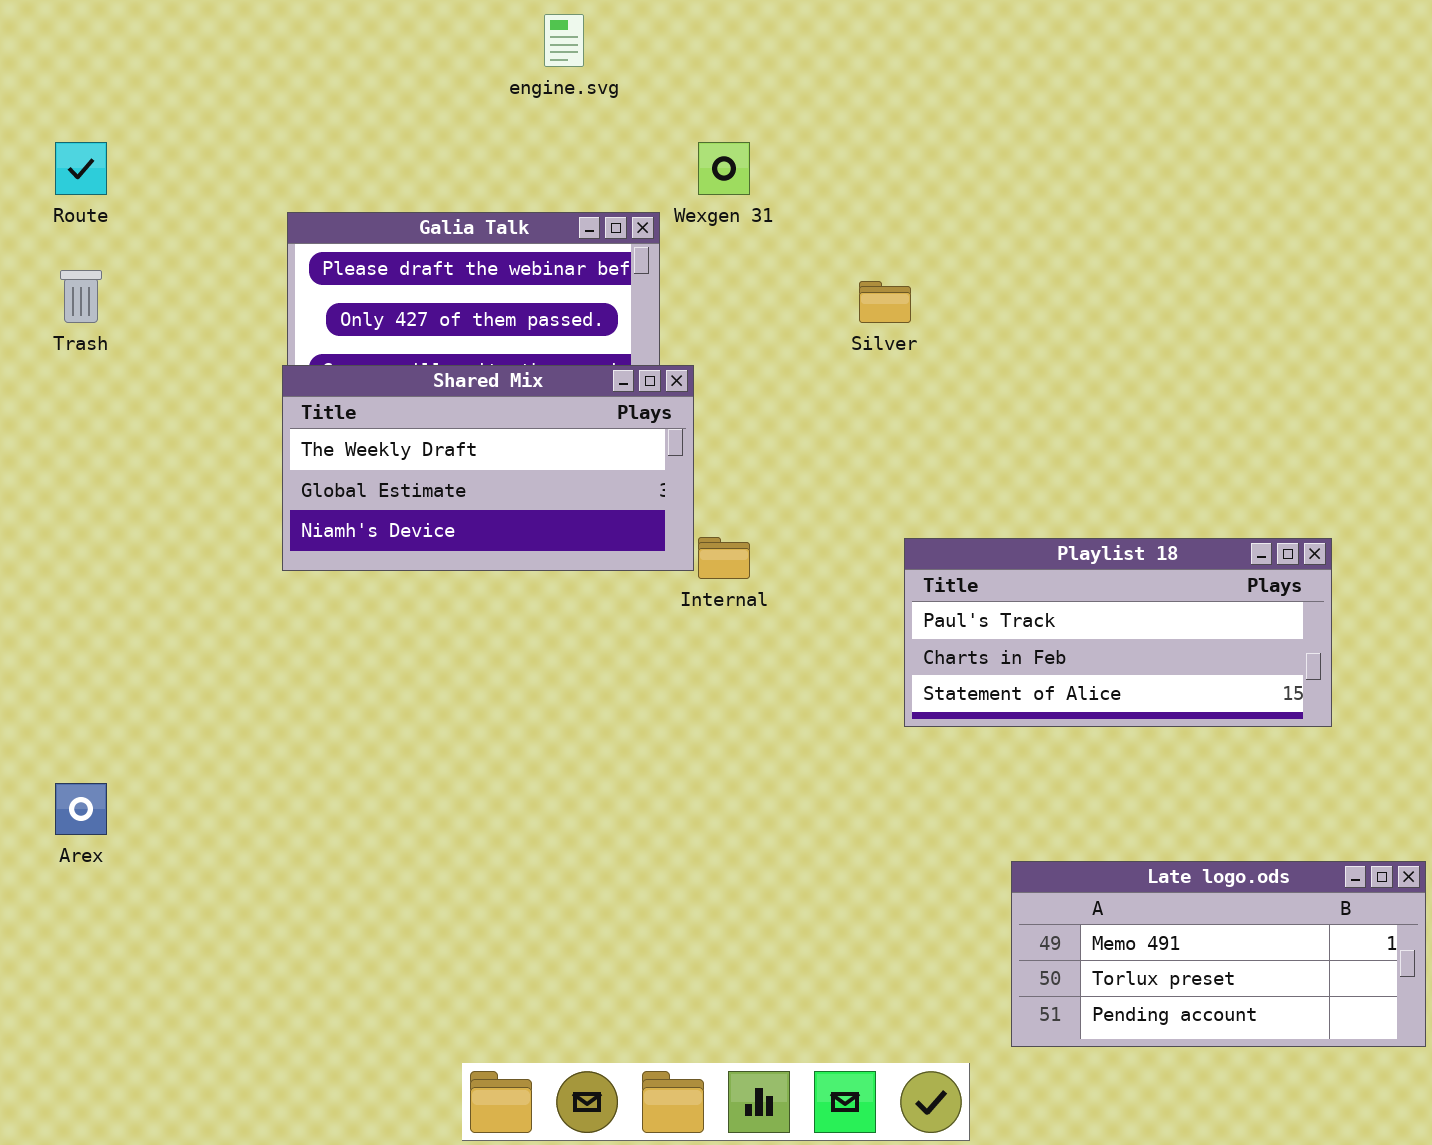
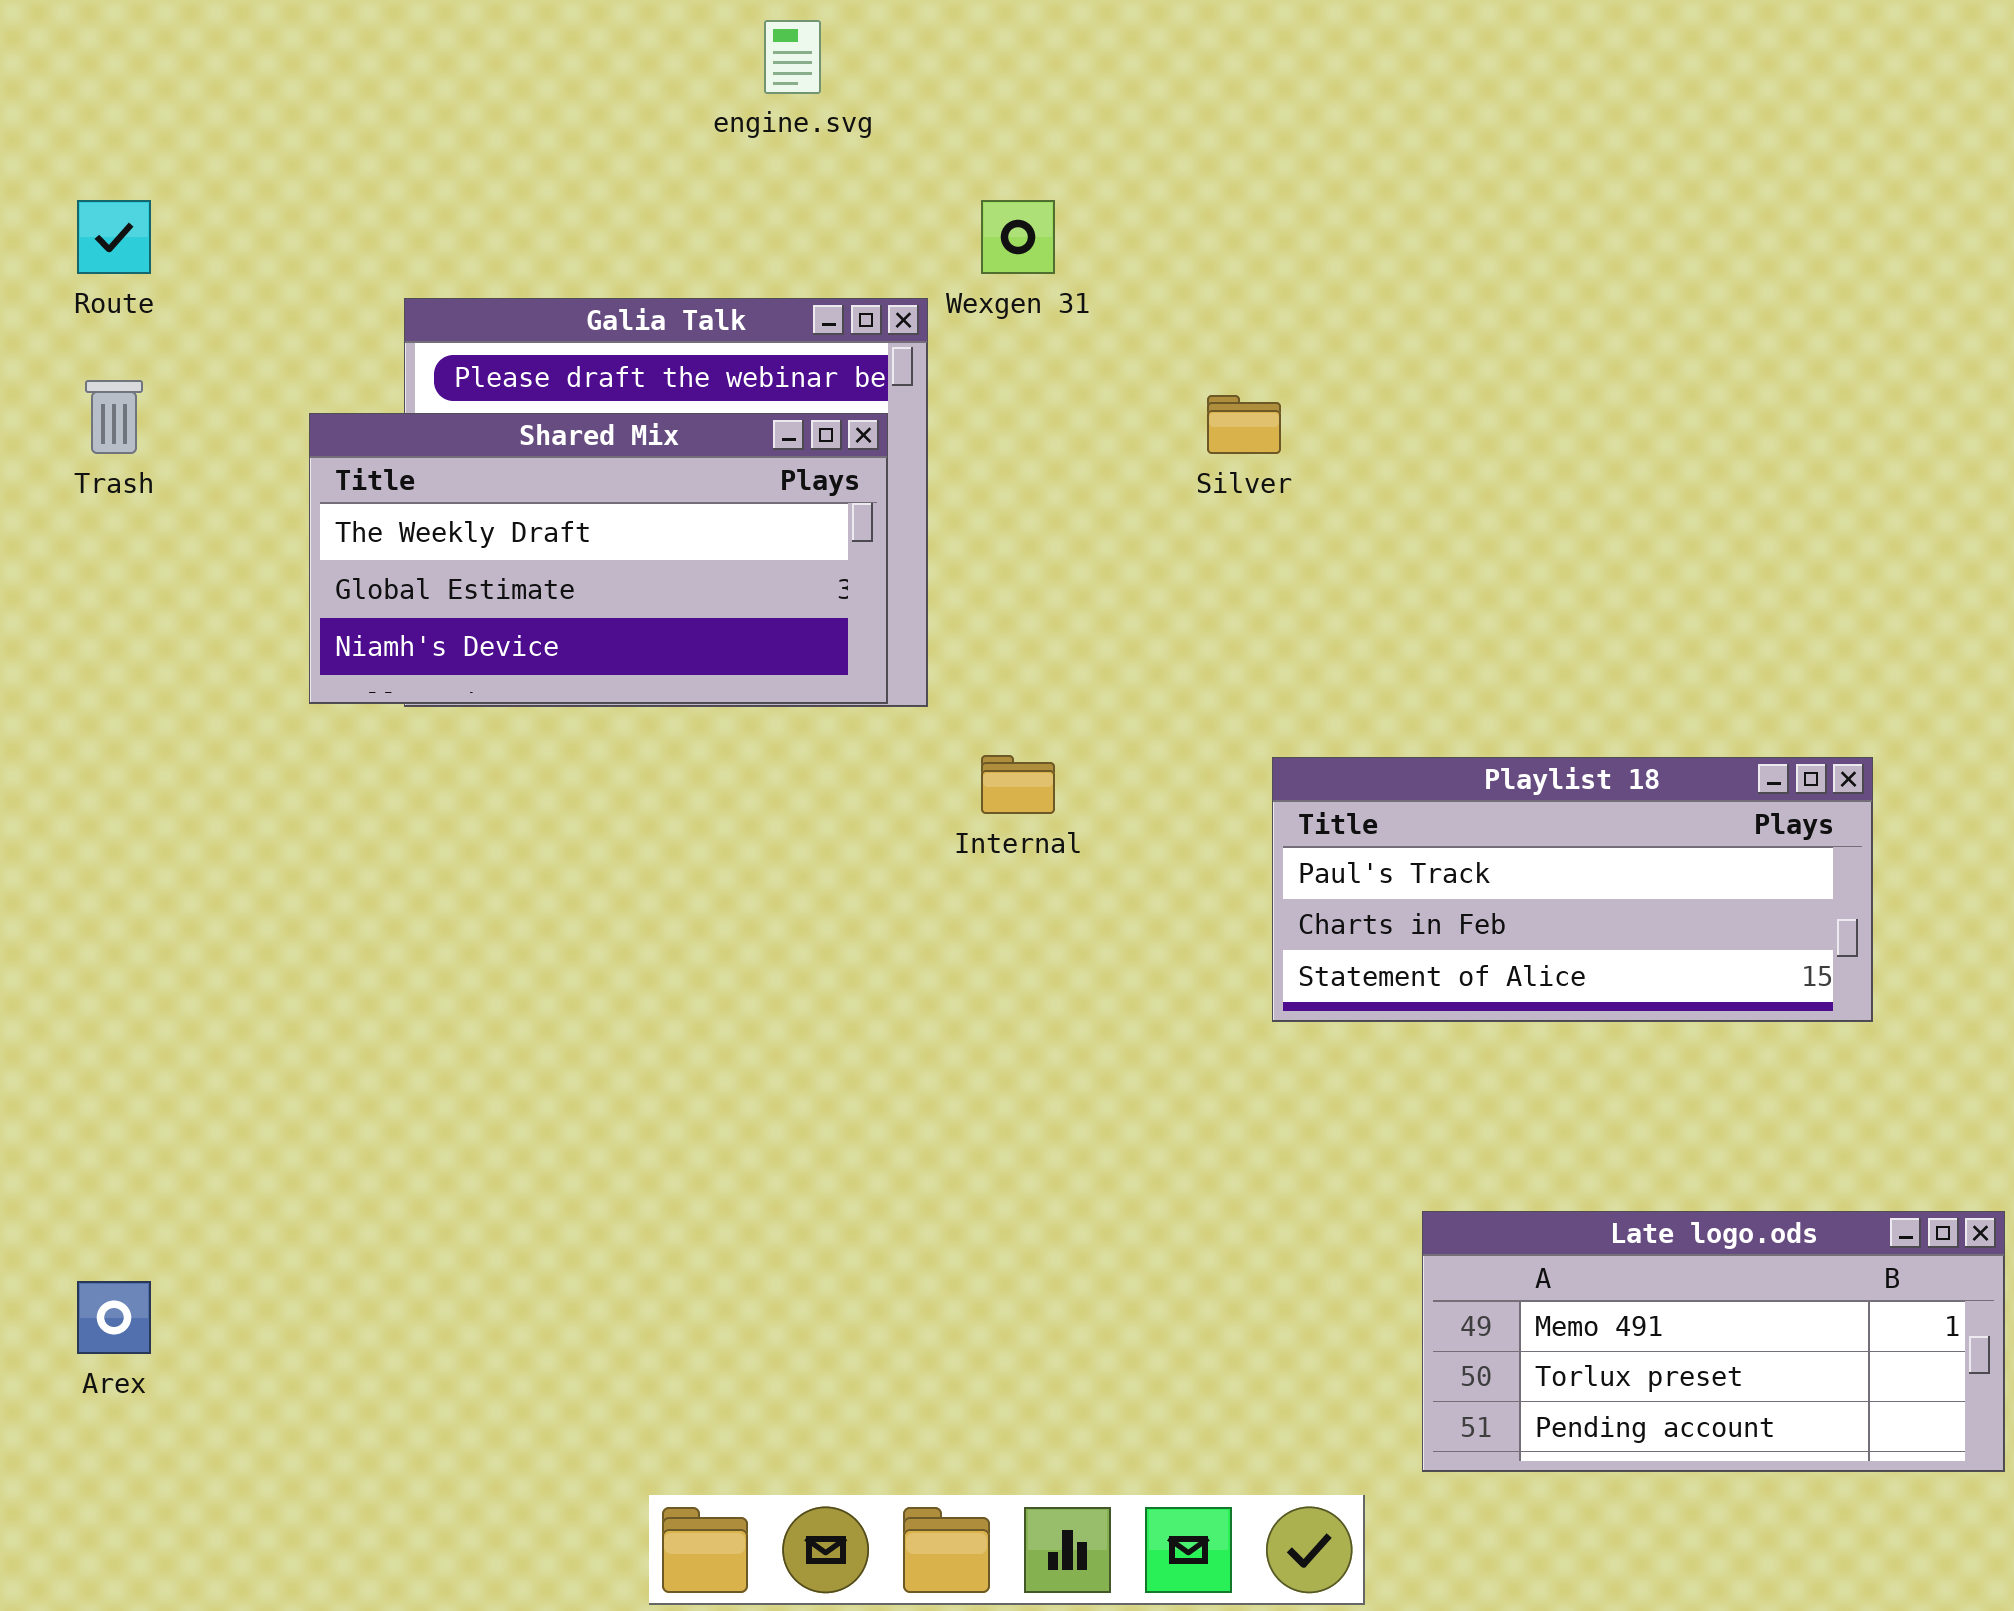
Shared Mix: [282,365,694,571] -> [309,413,888,704], moved
Arex: [55,783,107,835] -> [77,1281,151,1354], moved

